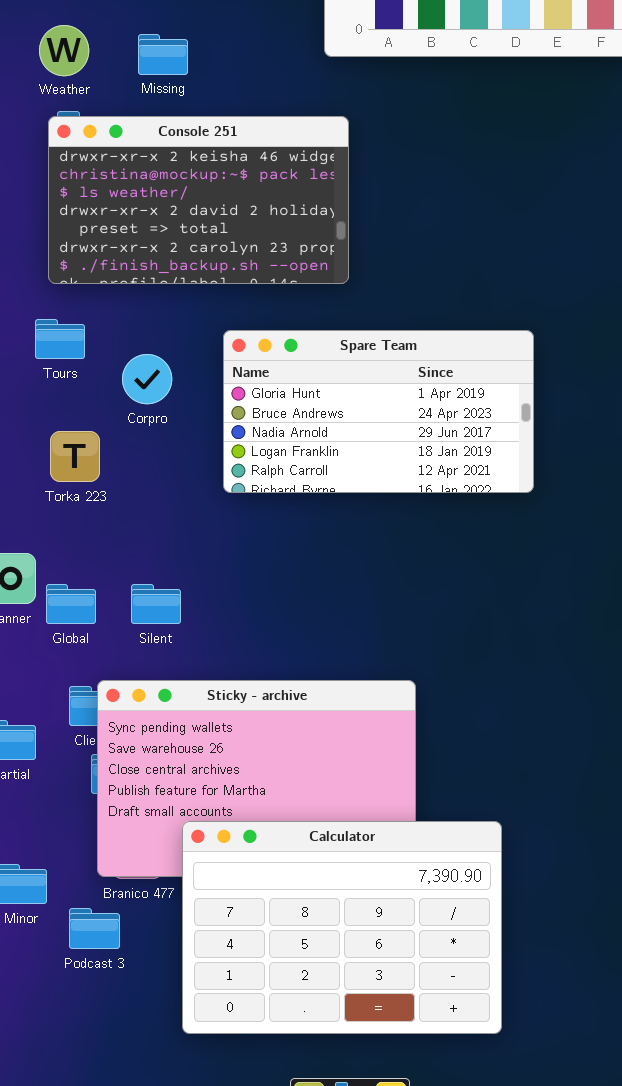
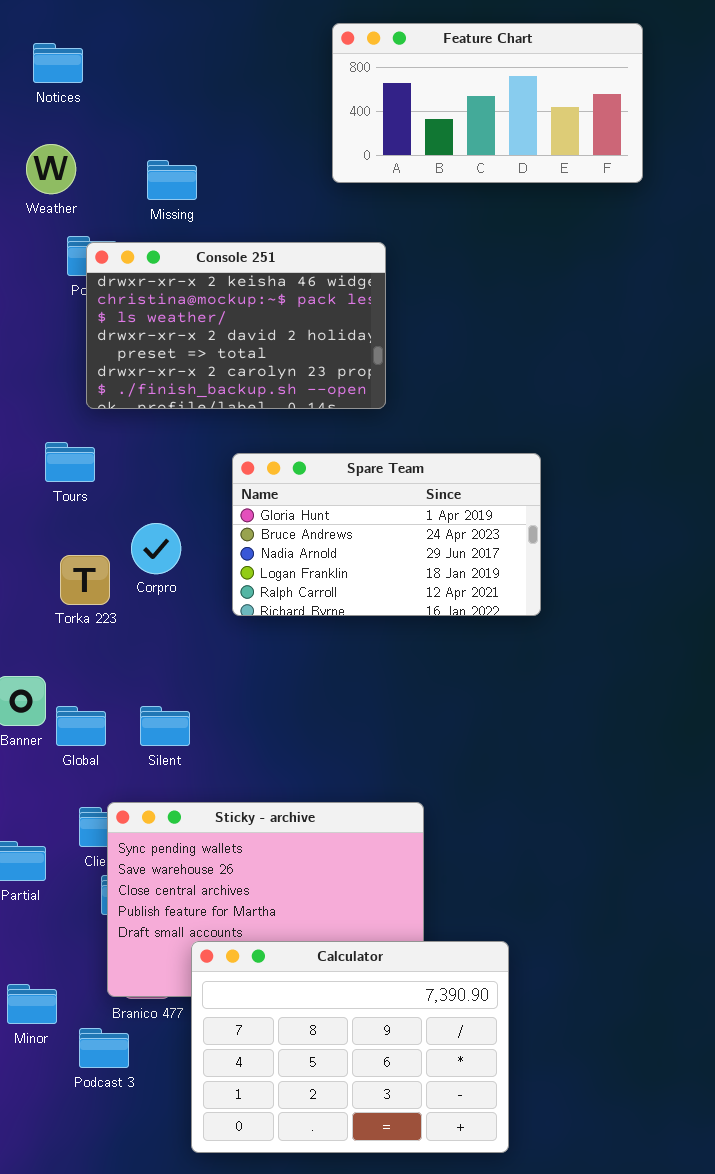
Weather: [39,25,89,76] -> [26,144,76,194], moved
Console 251: [48,116,349,284] -> [86,242,386,409], moved
Corpro: [122,354,172,404] -> [131,523,181,574], moved

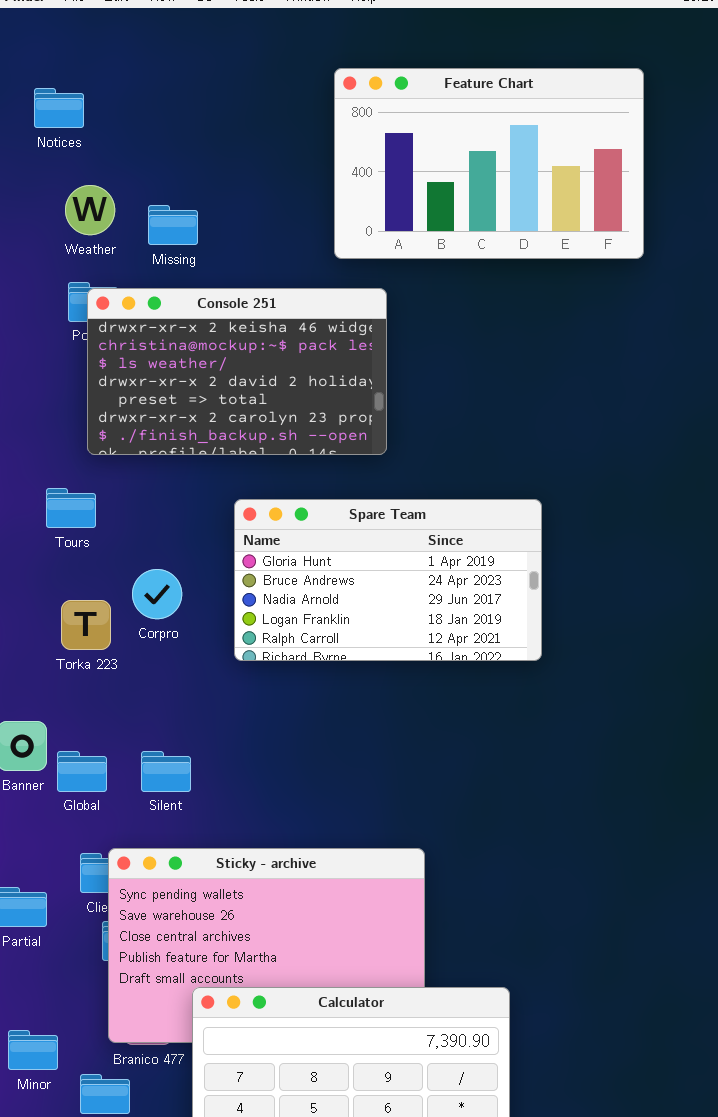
Feature Chart: [332,23,643,183] -> [334,68,644,259], resized
Weather: [26,144,76,194] -> [65,185,115,235], moved

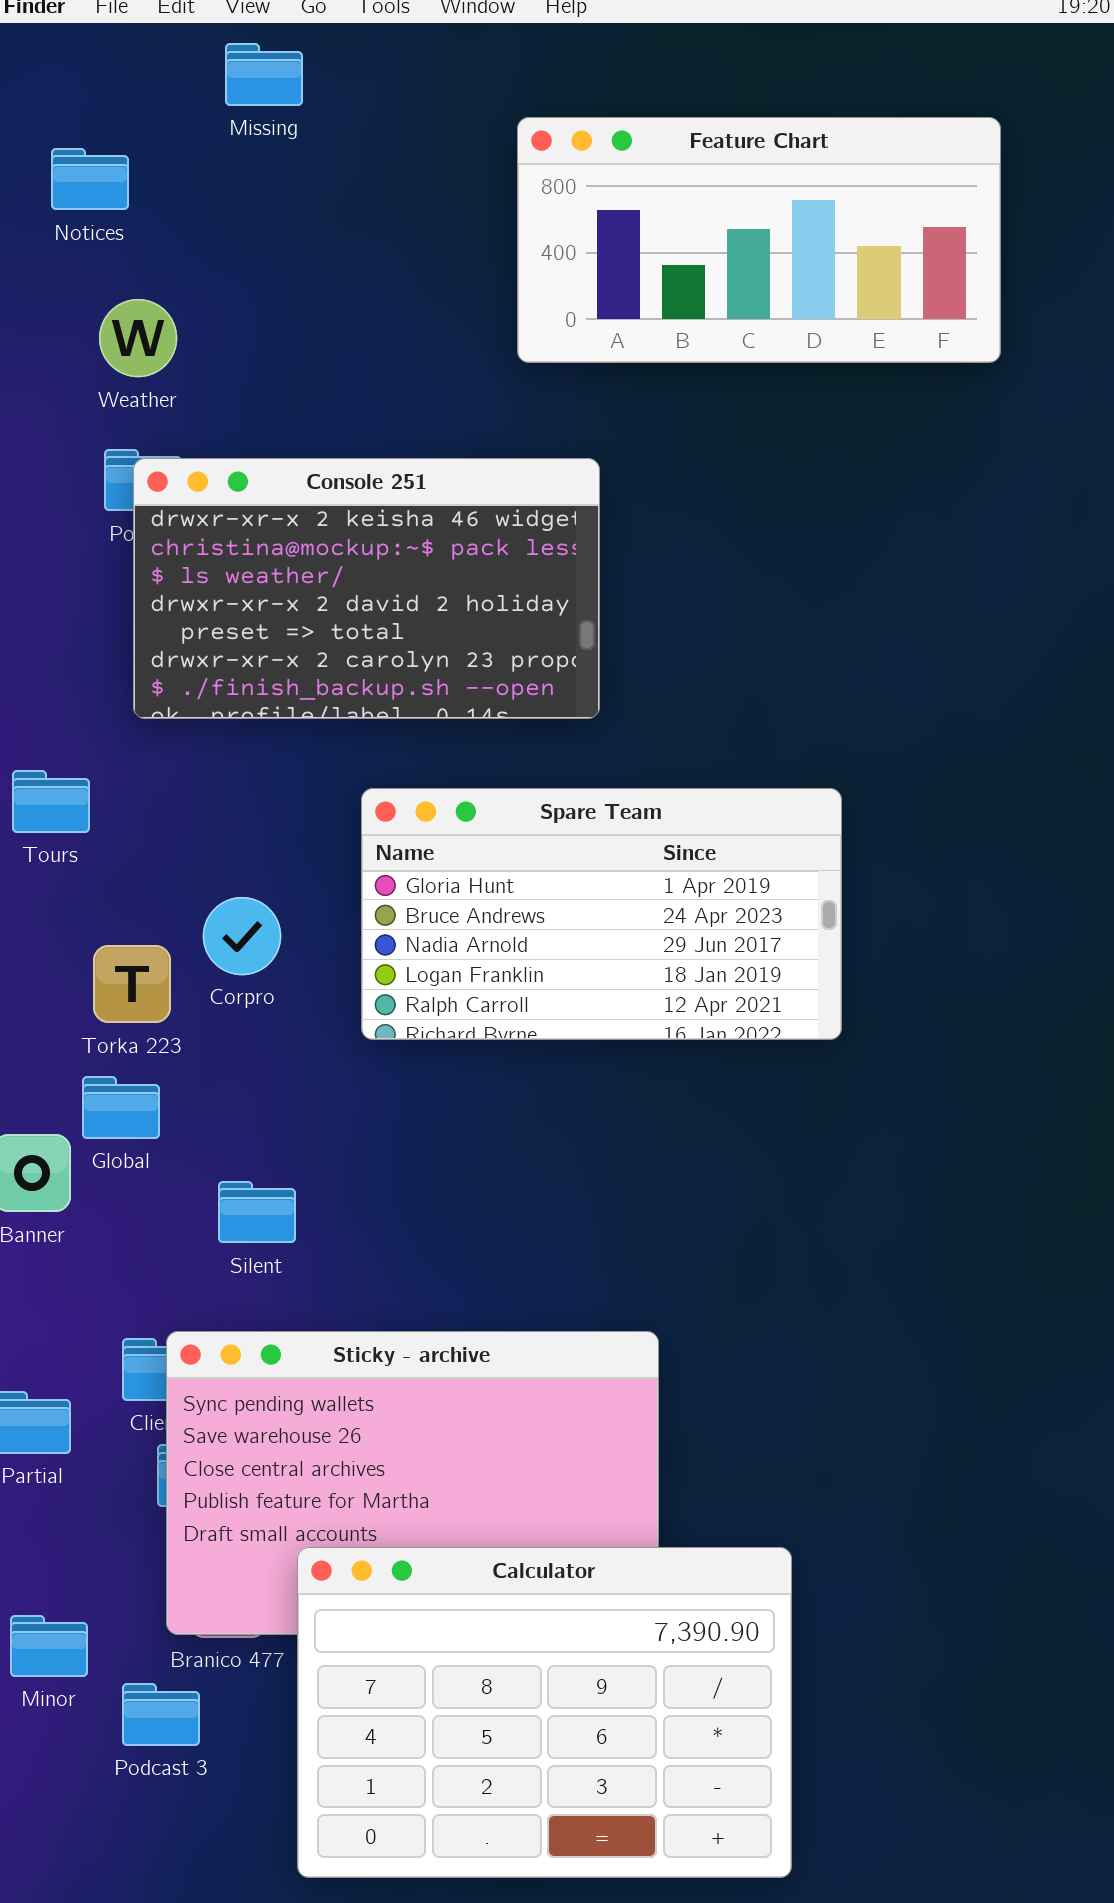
Feature Chart: [334,68,644,259] -> [517,117,1001,363], resized
Missing: [148,205,198,245] -> [225,43,303,106], moved
Tours: [46,488,96,528] -> [12,770,90,833], moved
Global: [57,751,107,792] -> [82,1076,160,1139], moved

